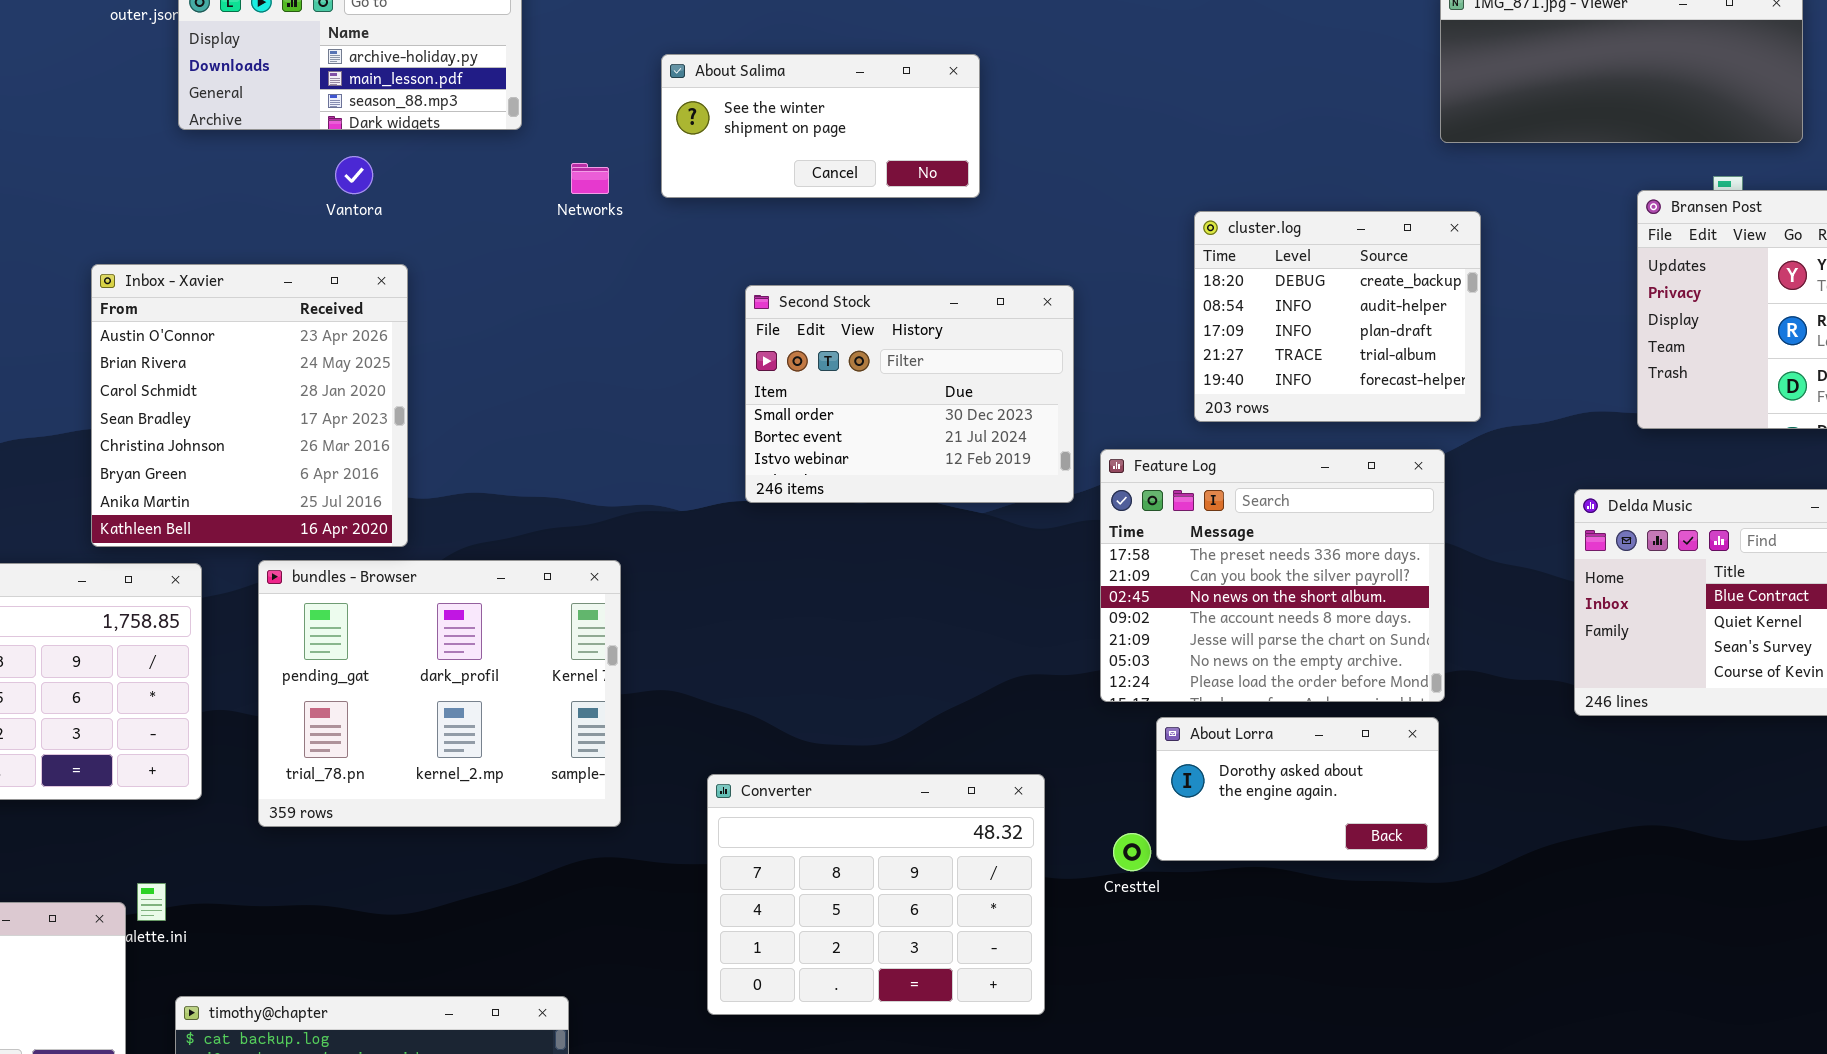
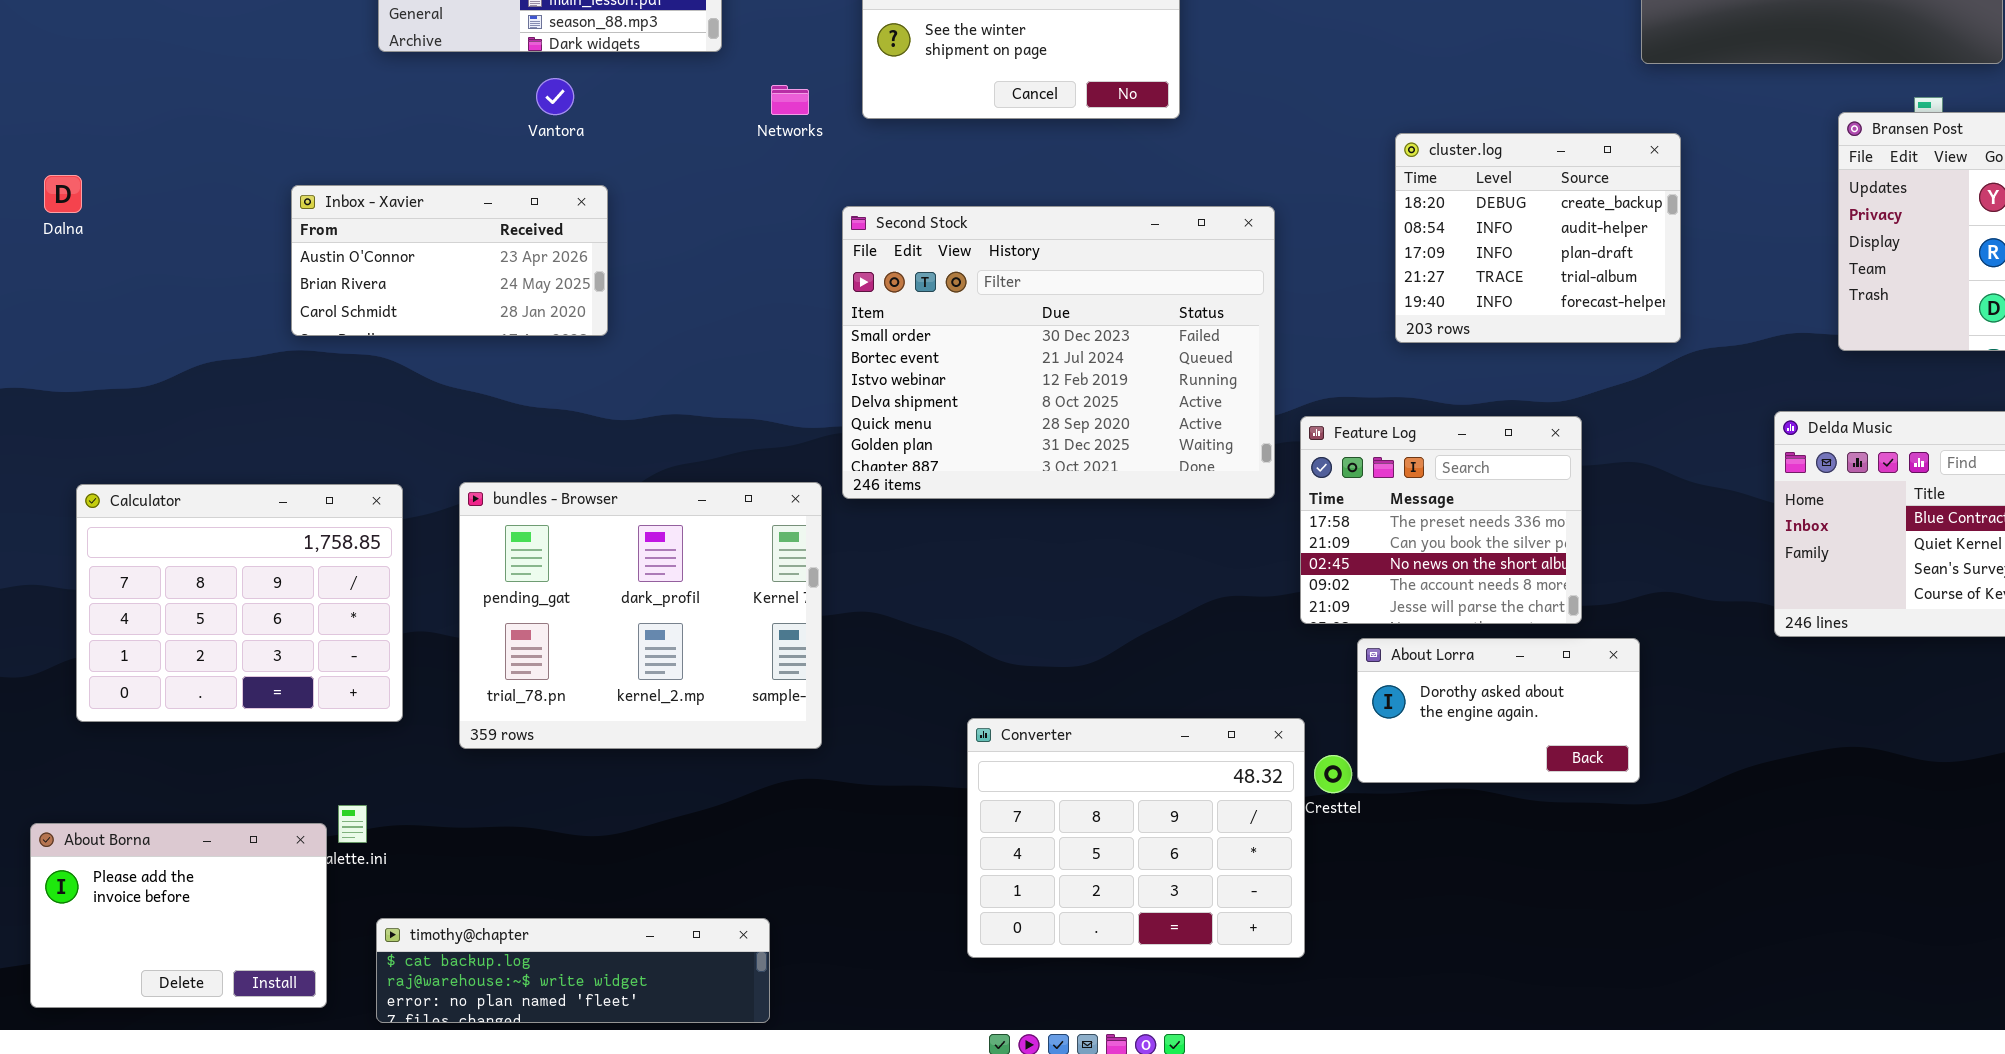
Inbox - Xavier: [91,264,408,547] -> [291,185,608,336], resized
Second Stock: [745,285,1074,503] -> [842,206,1275,499], resized
Feature Log: [1100,449,1445,702] -> [1300,416,1582,624], resized
Converter: [707,774,1045,1015] -> [967,718,1305,958], moved

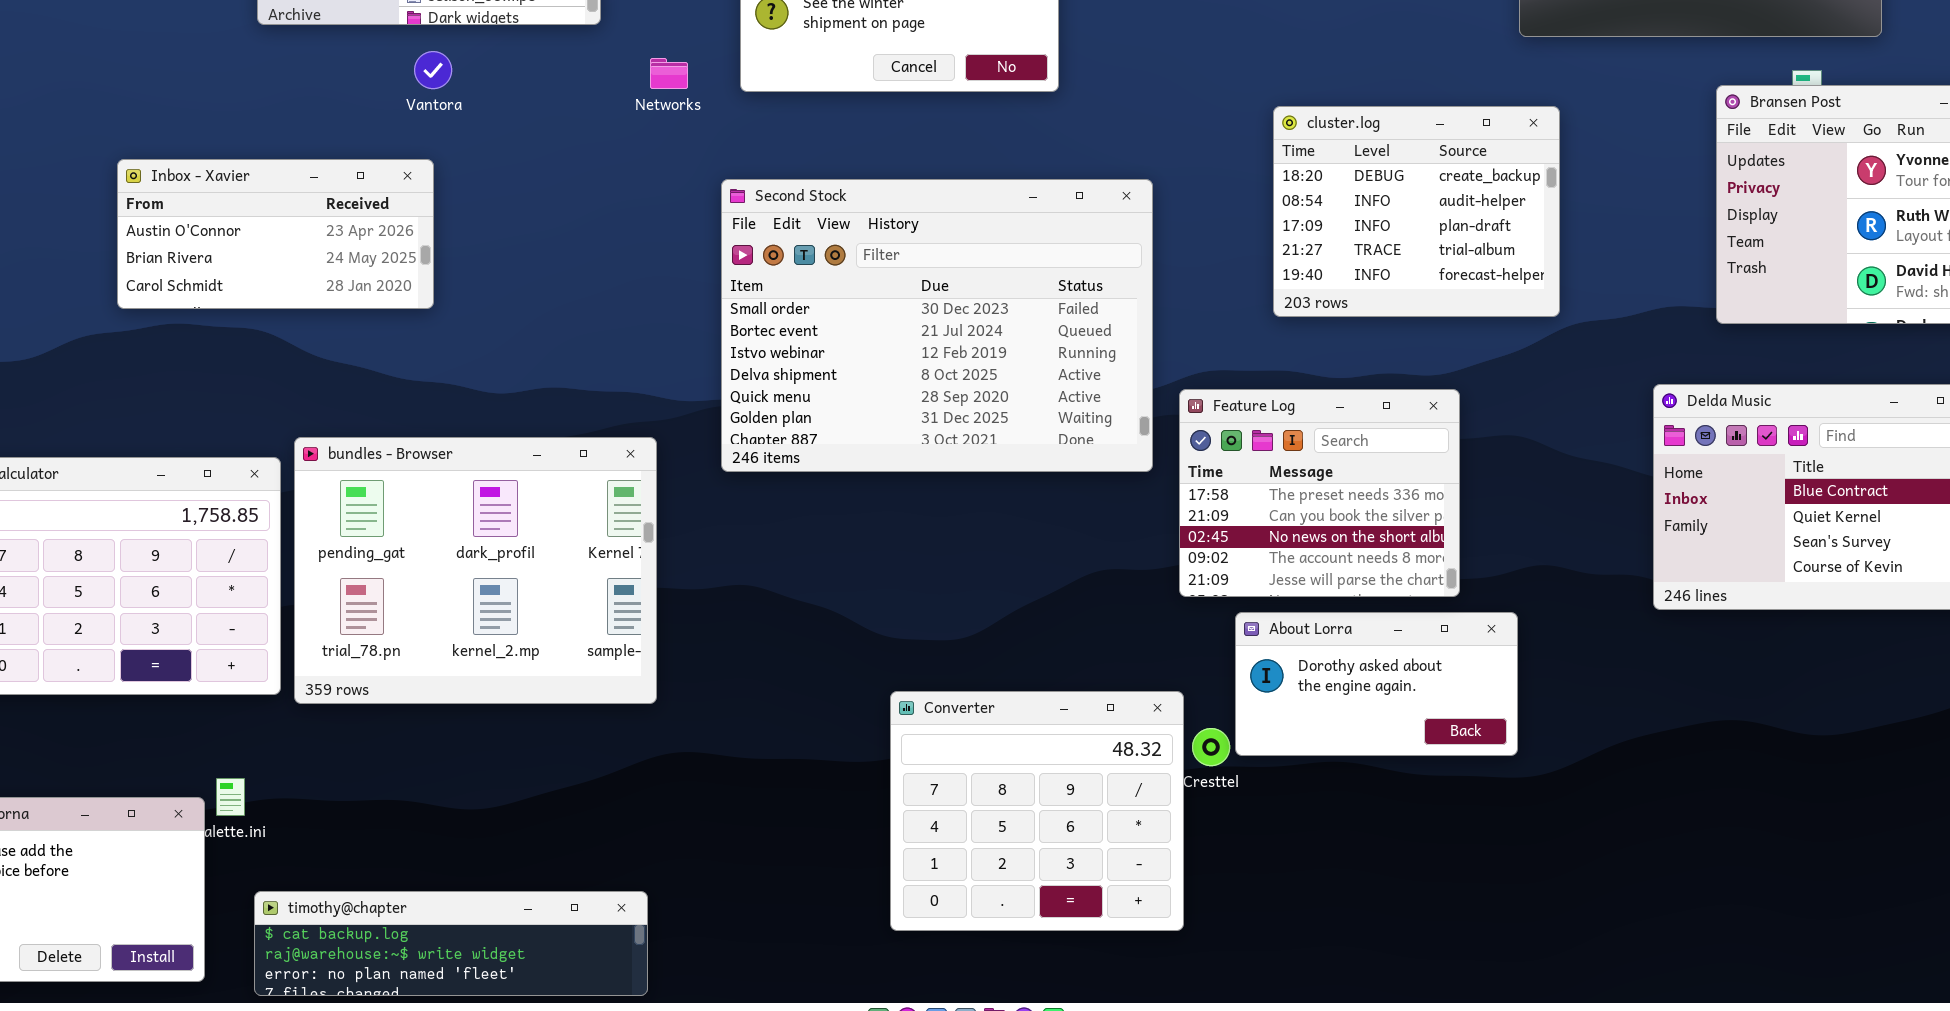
Inbox - Xavier: [291,185,608,336] -> [117,159,434,309], moved
bundles - Browser: [459,482,822,749] -> [294,437,657,704], moved
Converter: [967,718,1305,958] -> [890,691,1184,931], resized

